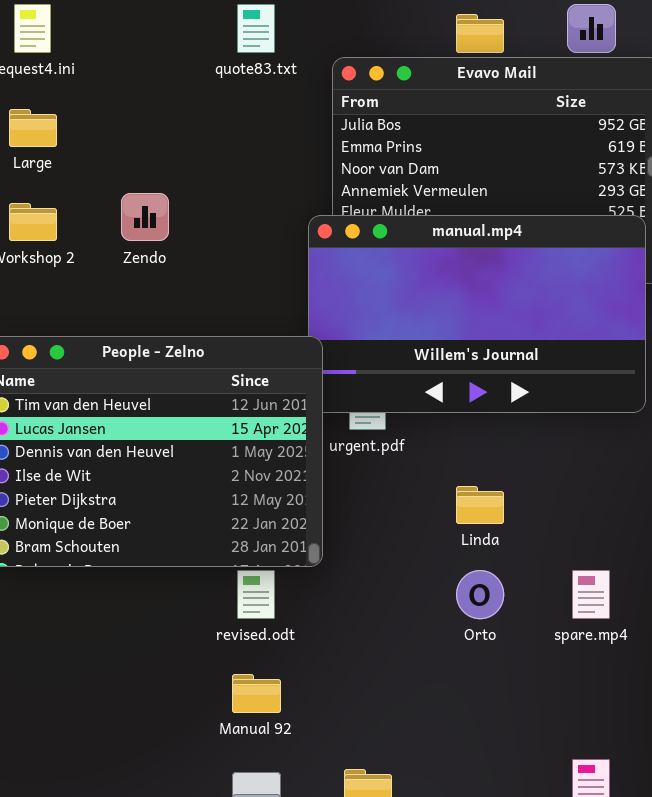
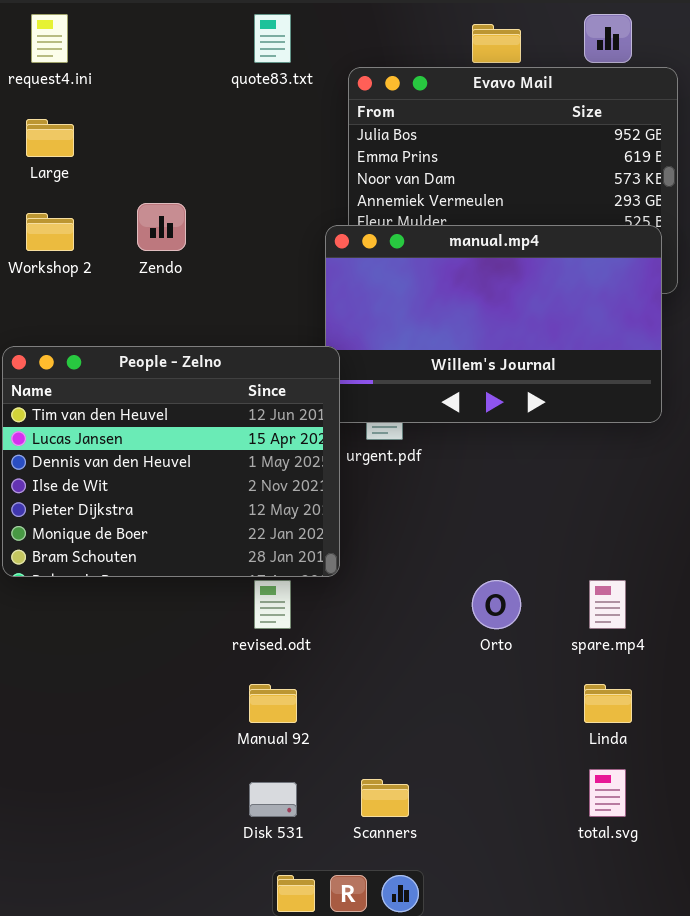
Linda: [456,486,504,524] -> [584,684,632,723], moved

